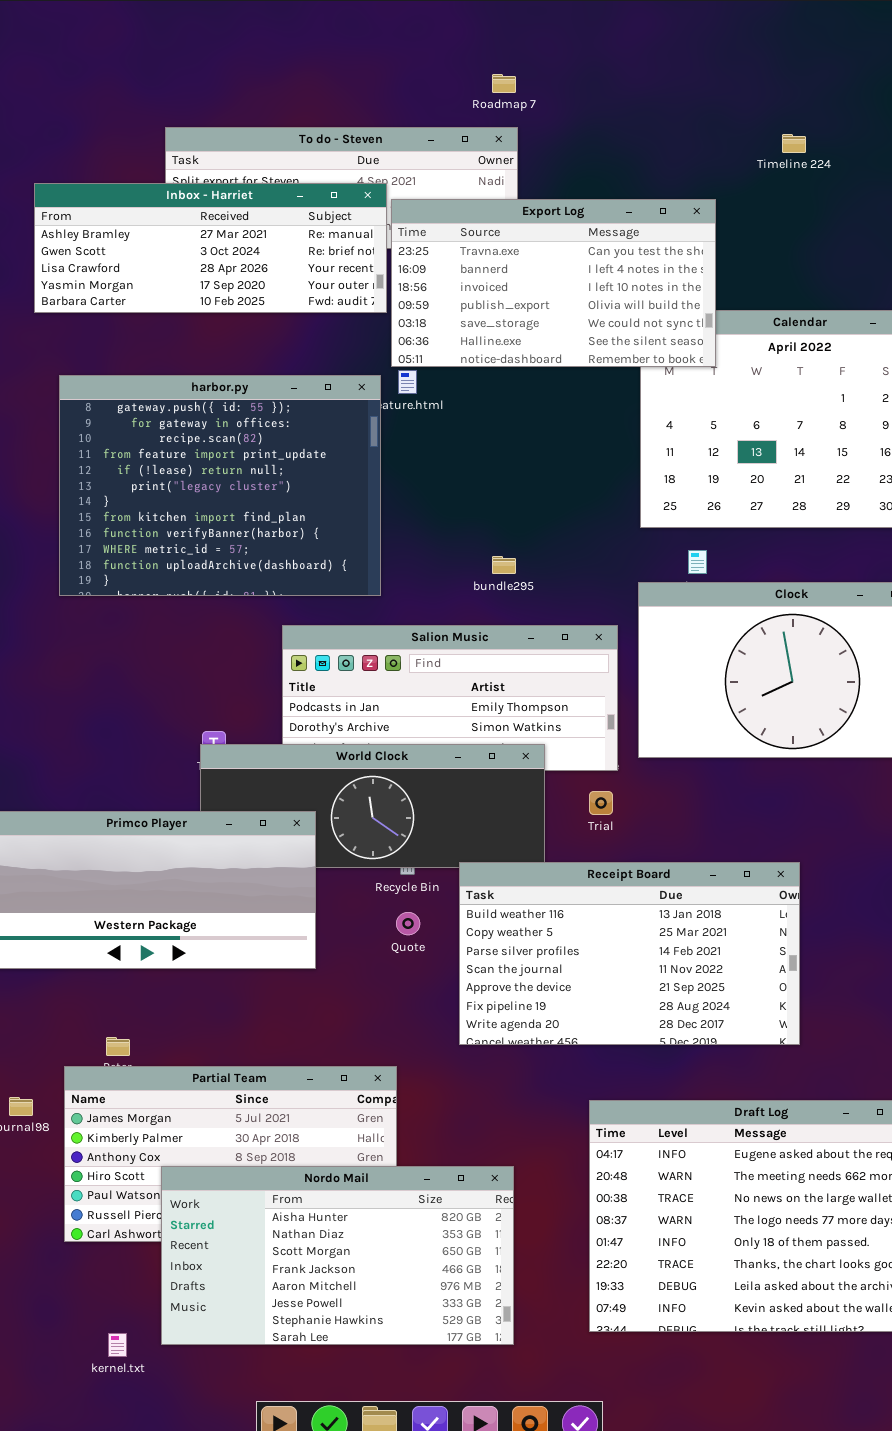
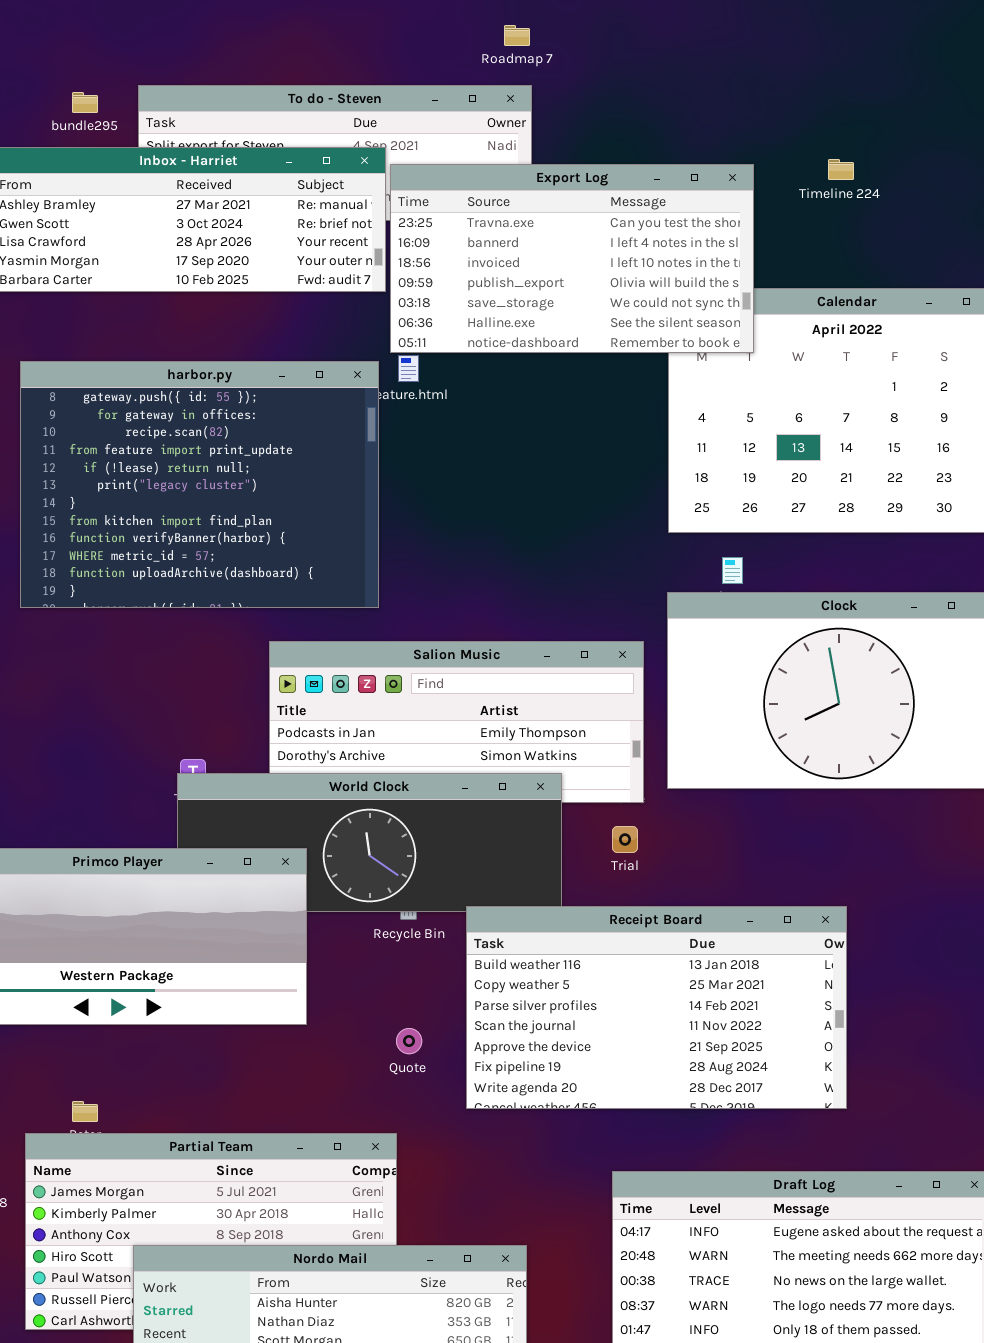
Timeline 224: [782,134,806,153] -> [828,159,854,180], moved
bundle295: [492,556,516,574] -> [72,92,98,113], moved
Quote: [396,912,420,935] -> [396,1028,422,1054], moved

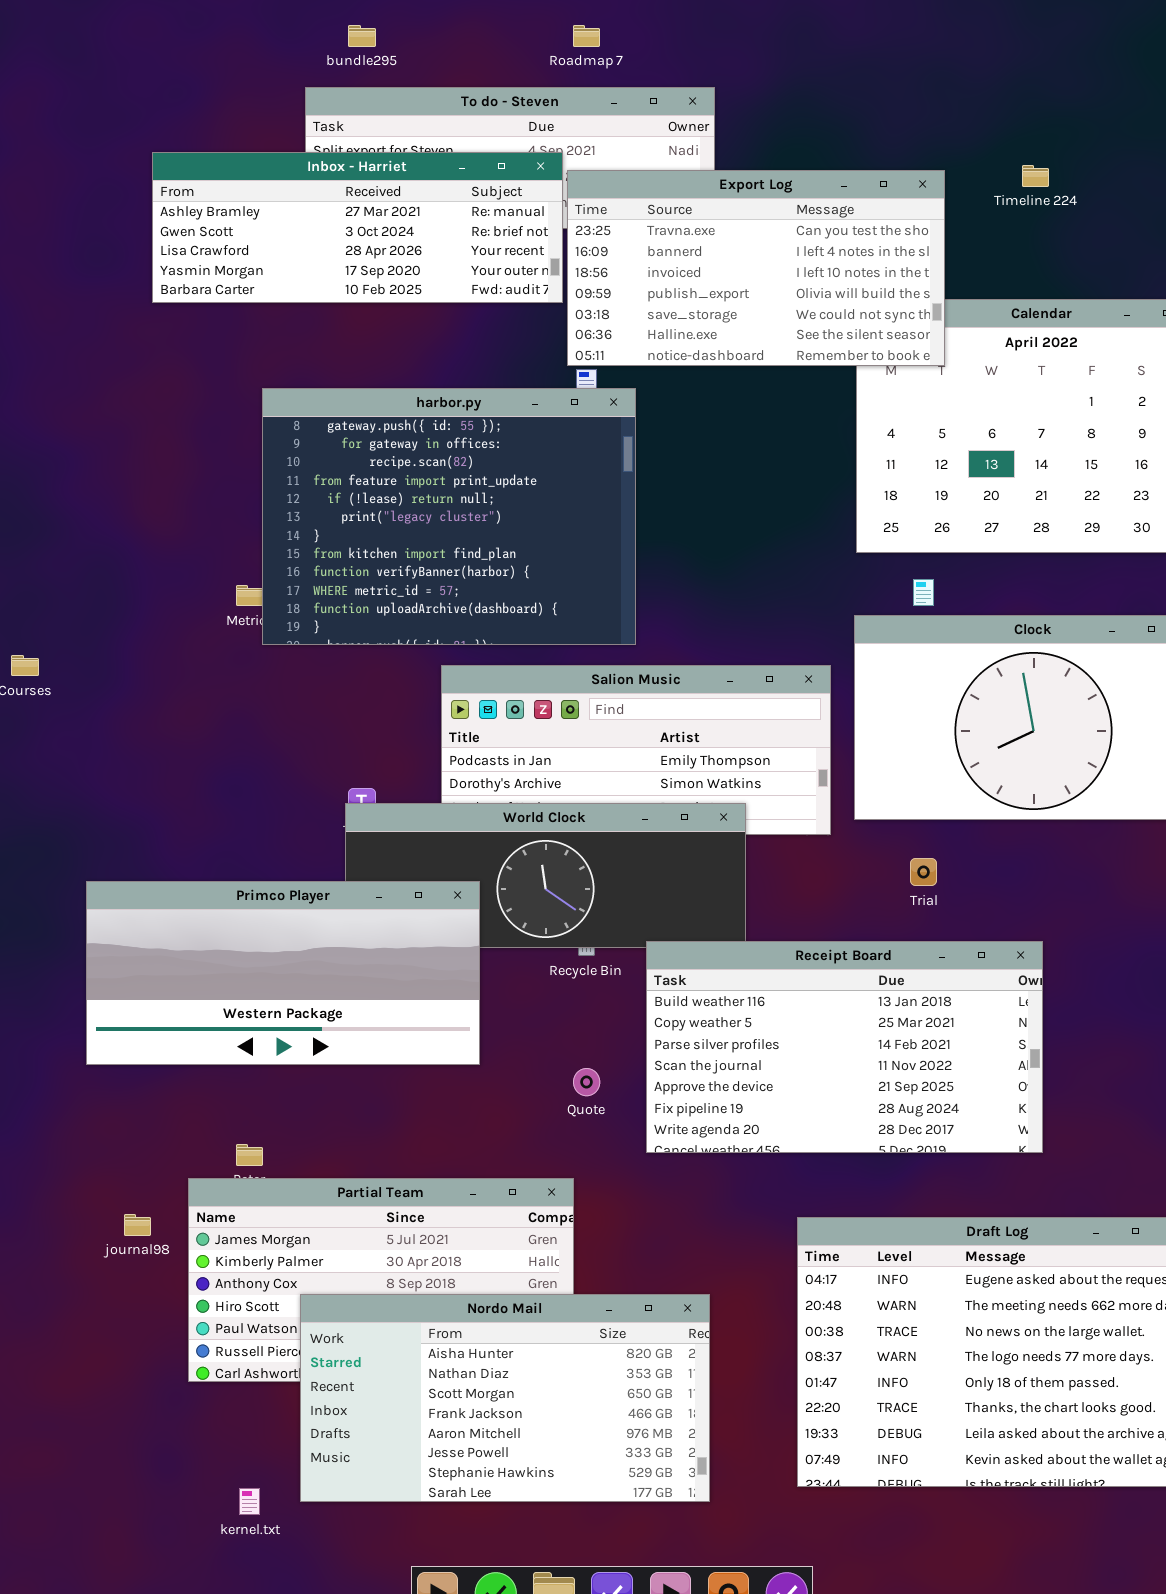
Roadmap 7: [504,25,530,46] -> [573,25,600,47], moved
bundle295: [72,92,98,113] -> [348,25,376,47], moved
harbor.py: [20,361,379,608] -> [262,388,636,645], moved
Trial: [612,826,638,853] -> [910,858,937,886], moved

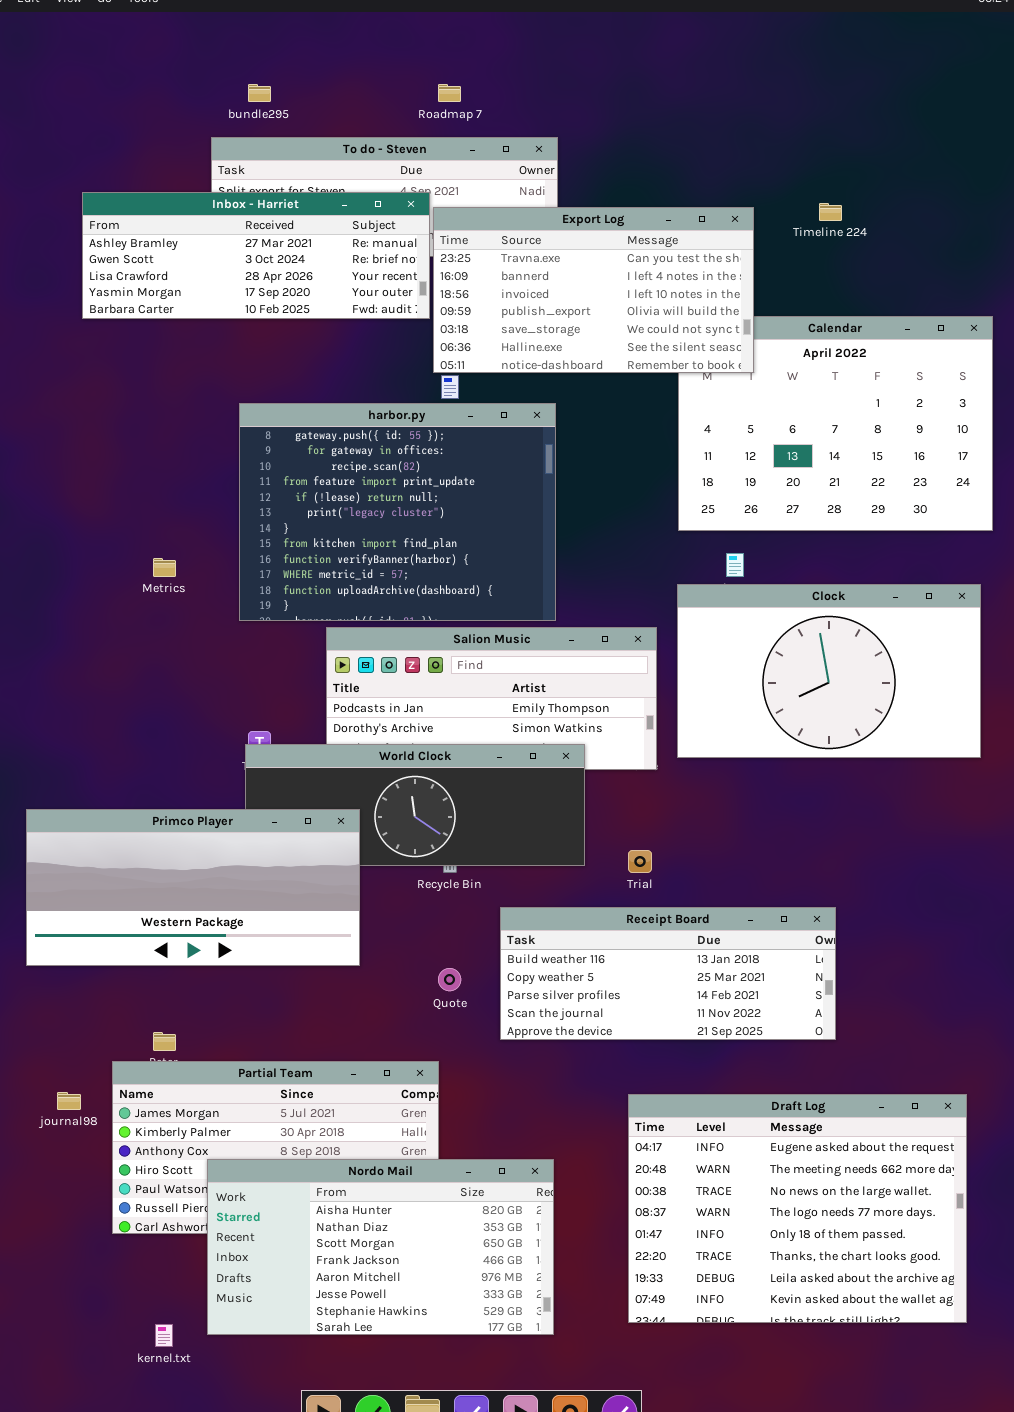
harbor.py: [262,388,636,645] -> [239,403,556,621], moved
Trial: [910,858,937,886] -> [628,850,652,873], moved
Receipt Board: [646,941,1043,1153] -> [500,907,836,1040], resized

